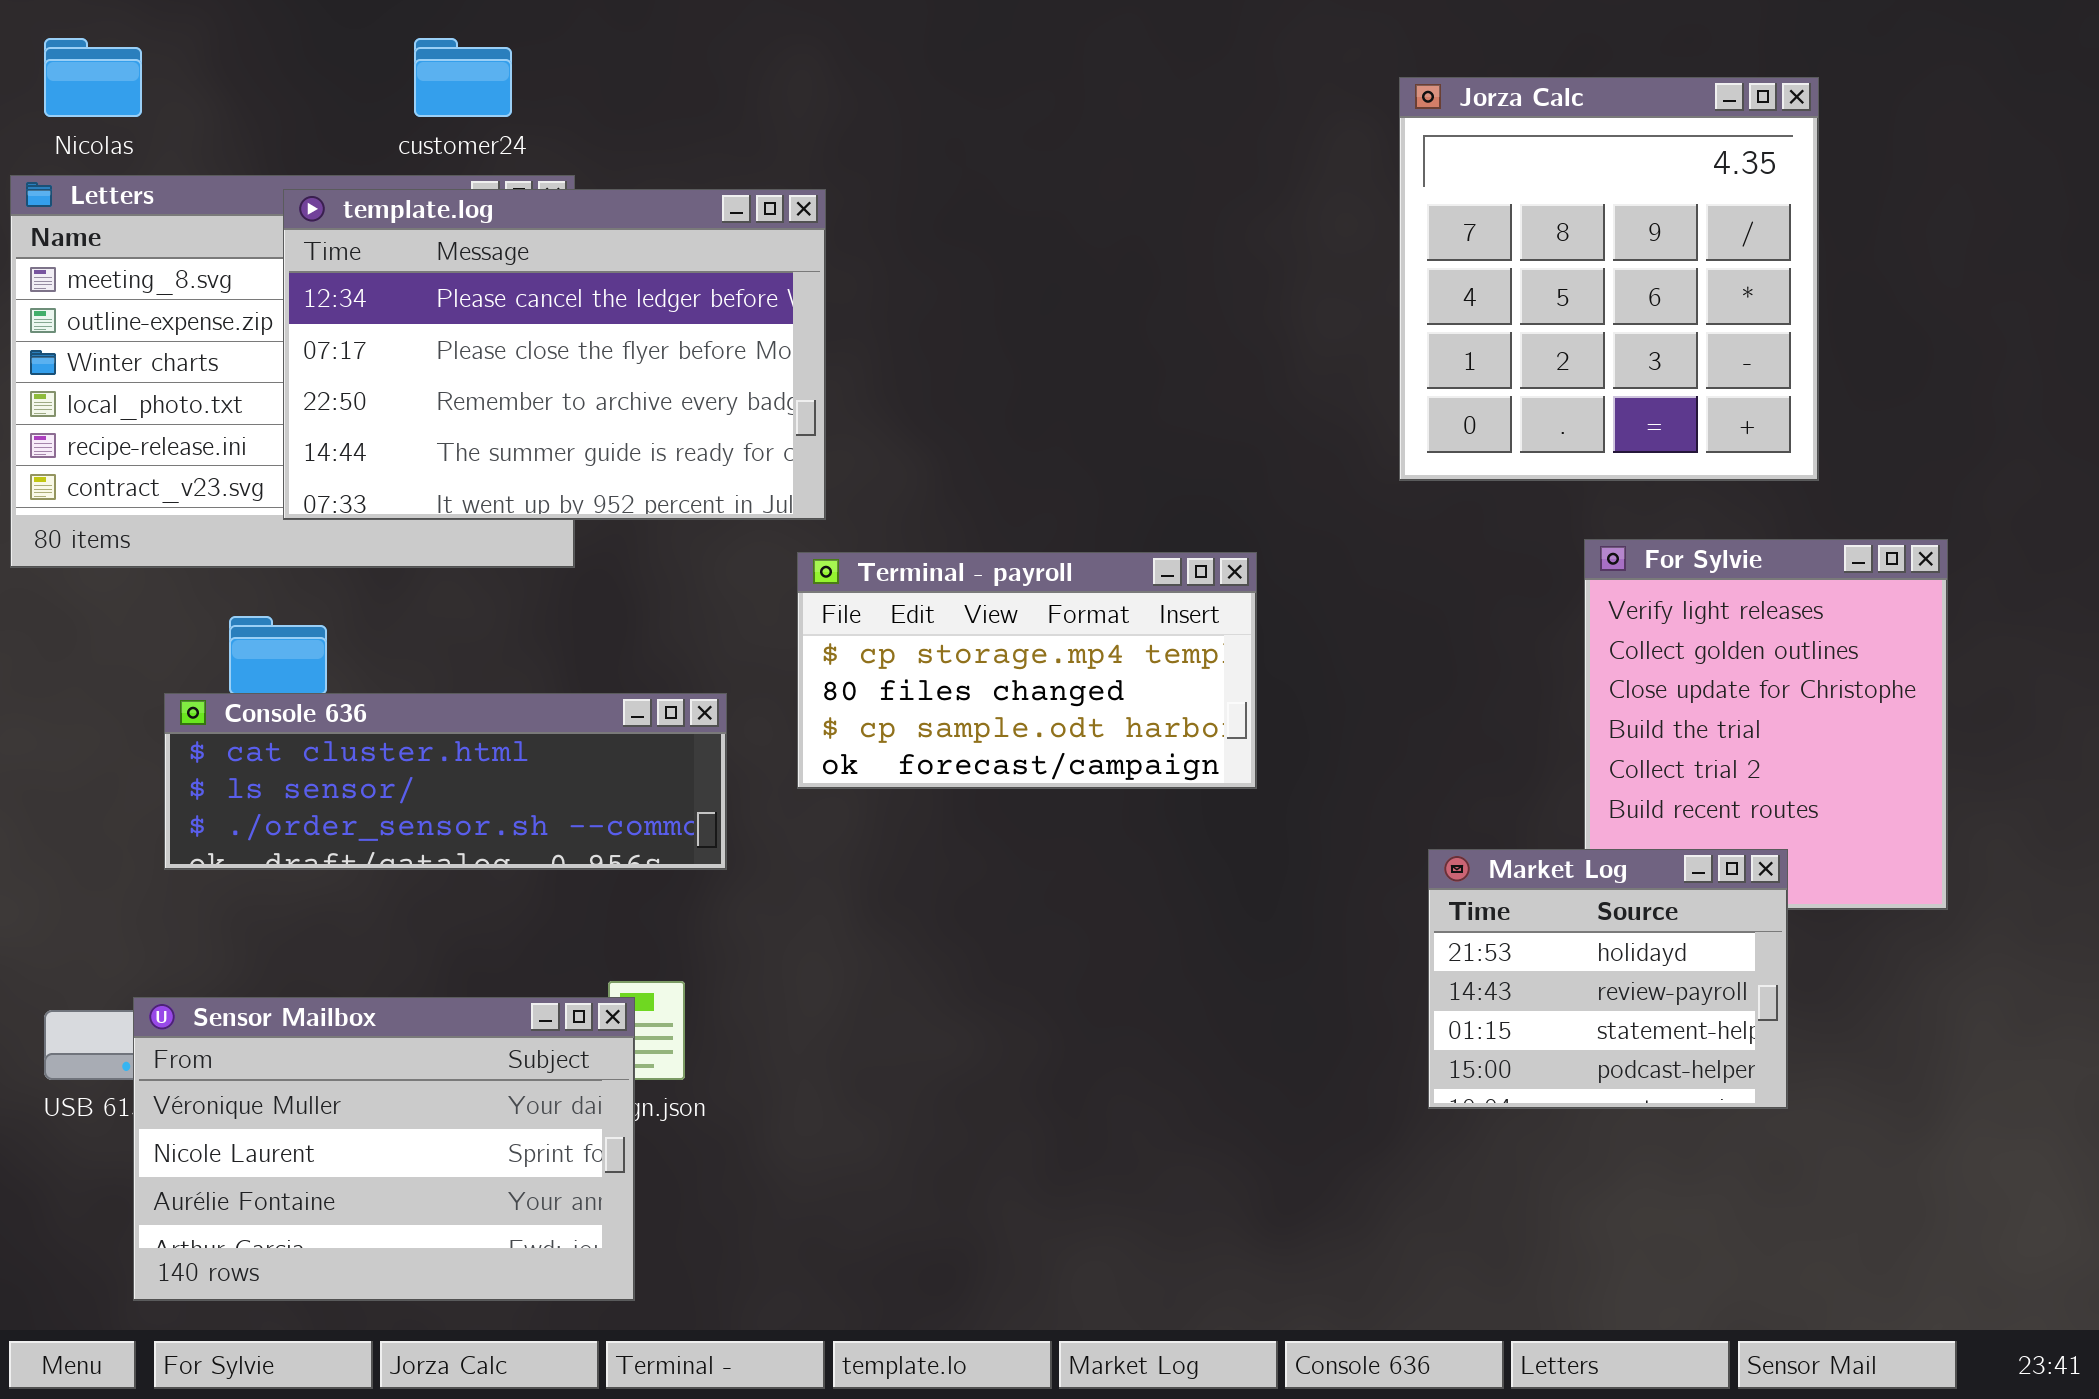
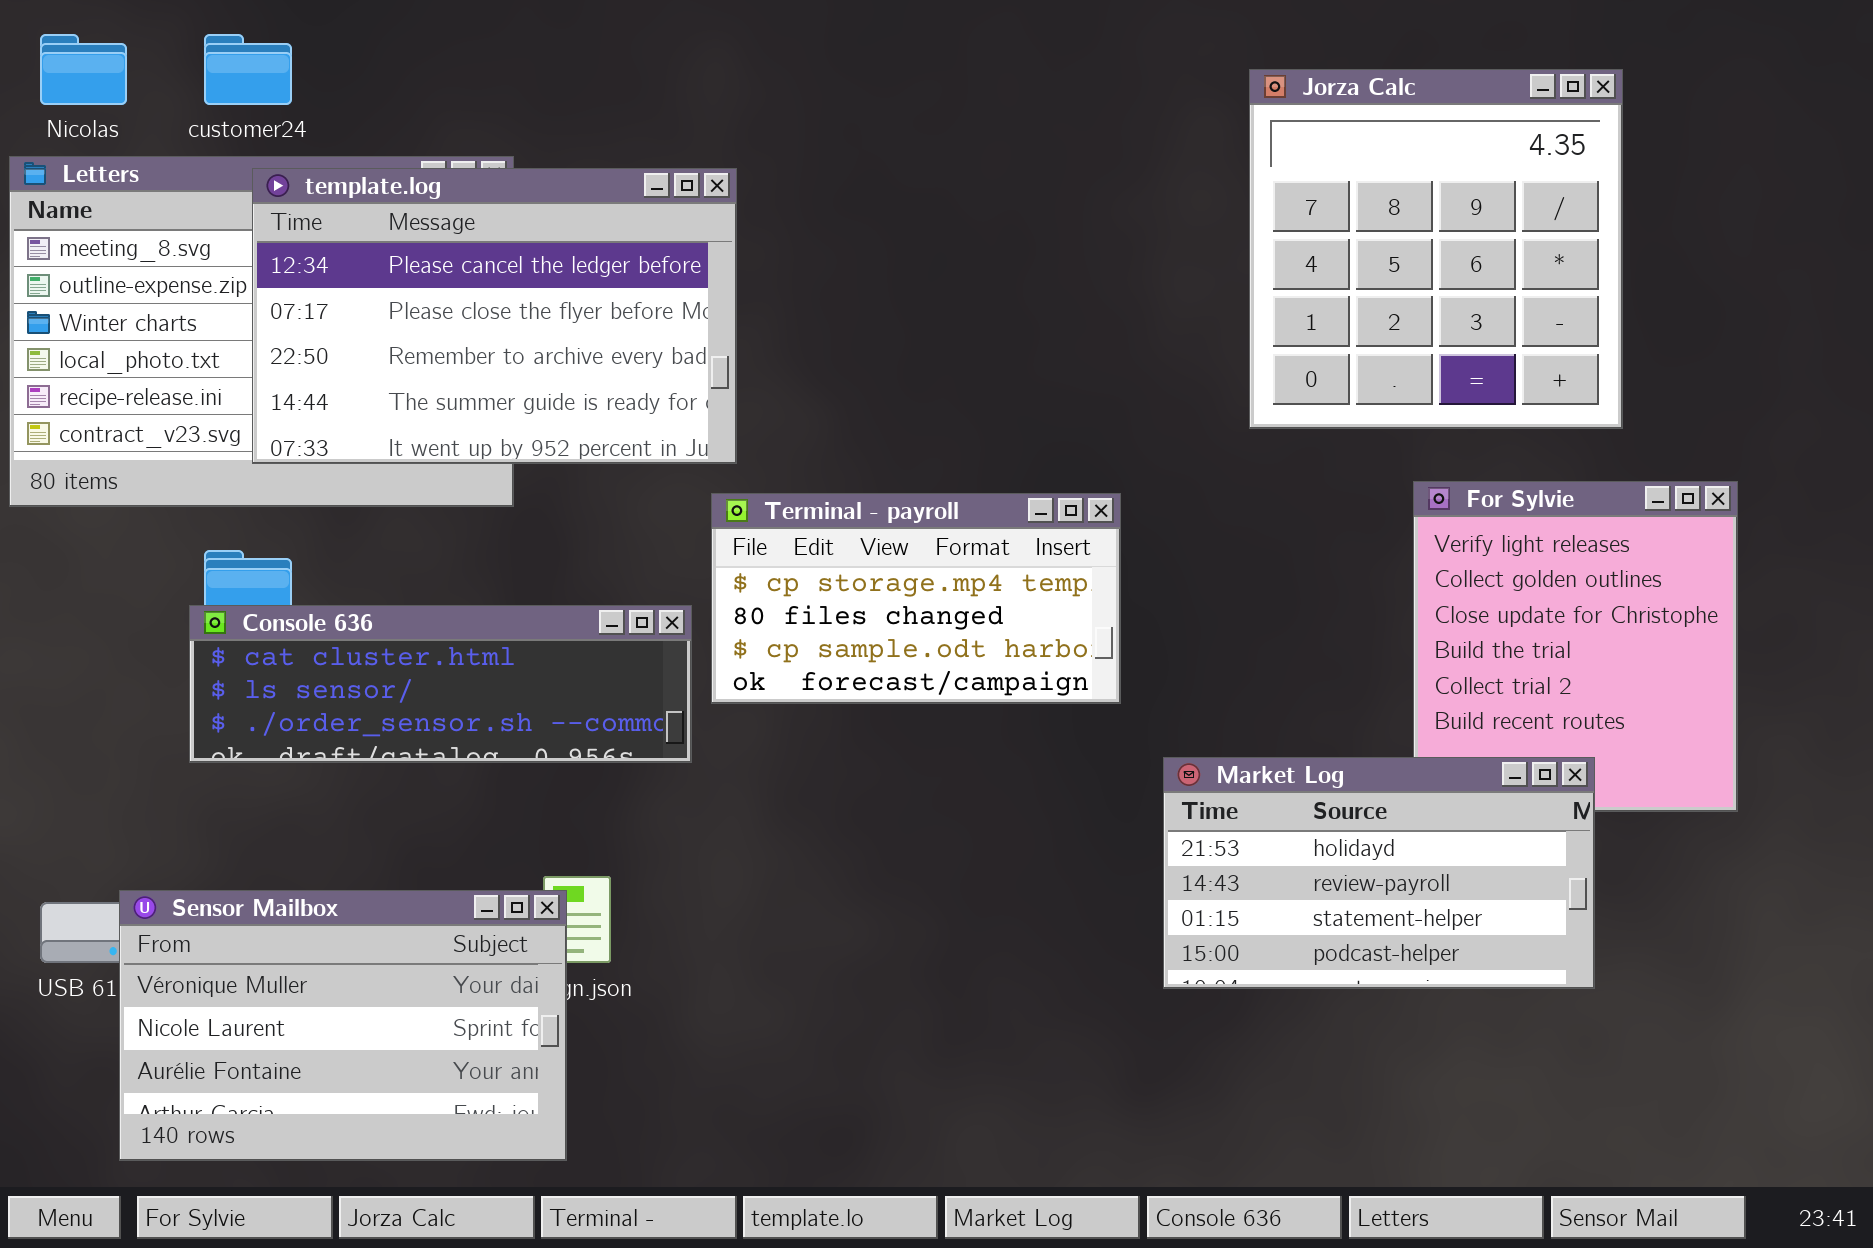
customer24: [414,38,512,117] -> [204,34,292,105], moved
Console 636: [164,693,727,870] -> [189,605,692,763], moved
Market Log: [1428,849,1788,1109] -> [1163,757,1595,989], resized

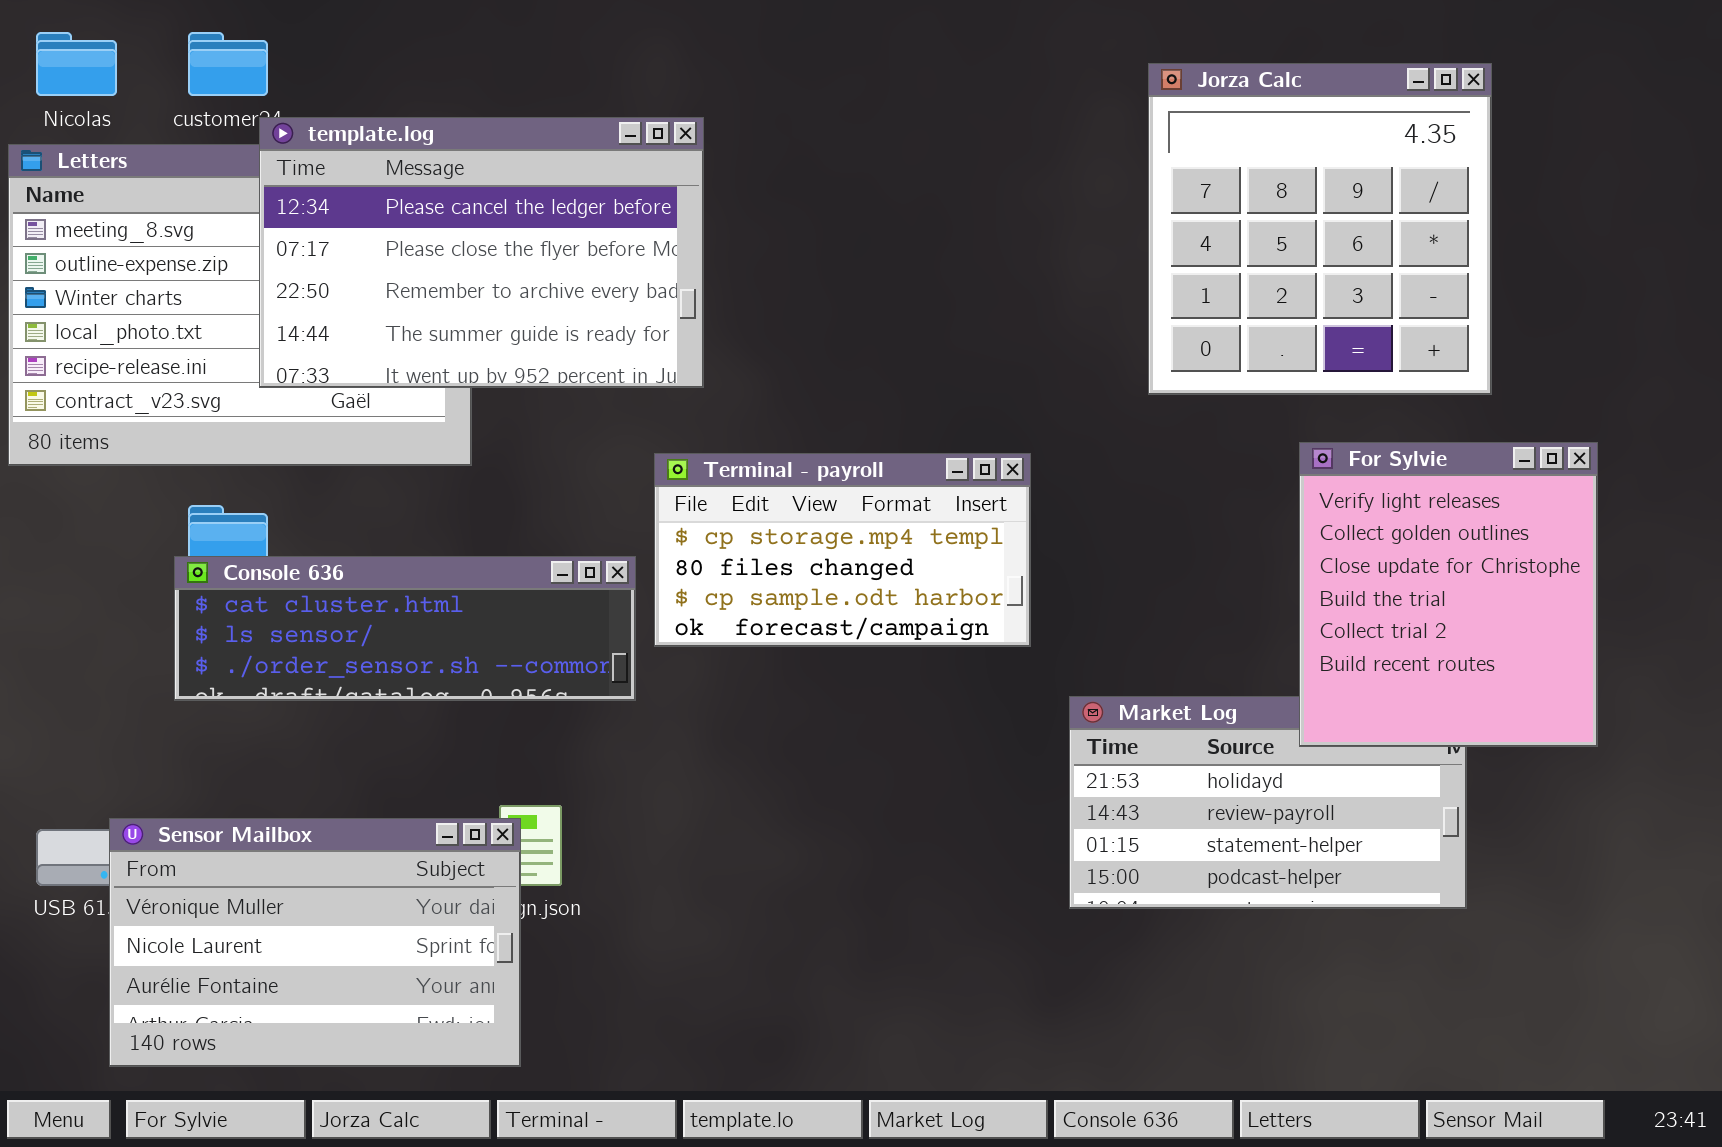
template.log: [252,168,737,464] -> [259,117,704,388], moved
For Sylvie: [1413,481,1738,812] -> [1299,442,1598,747], raised

